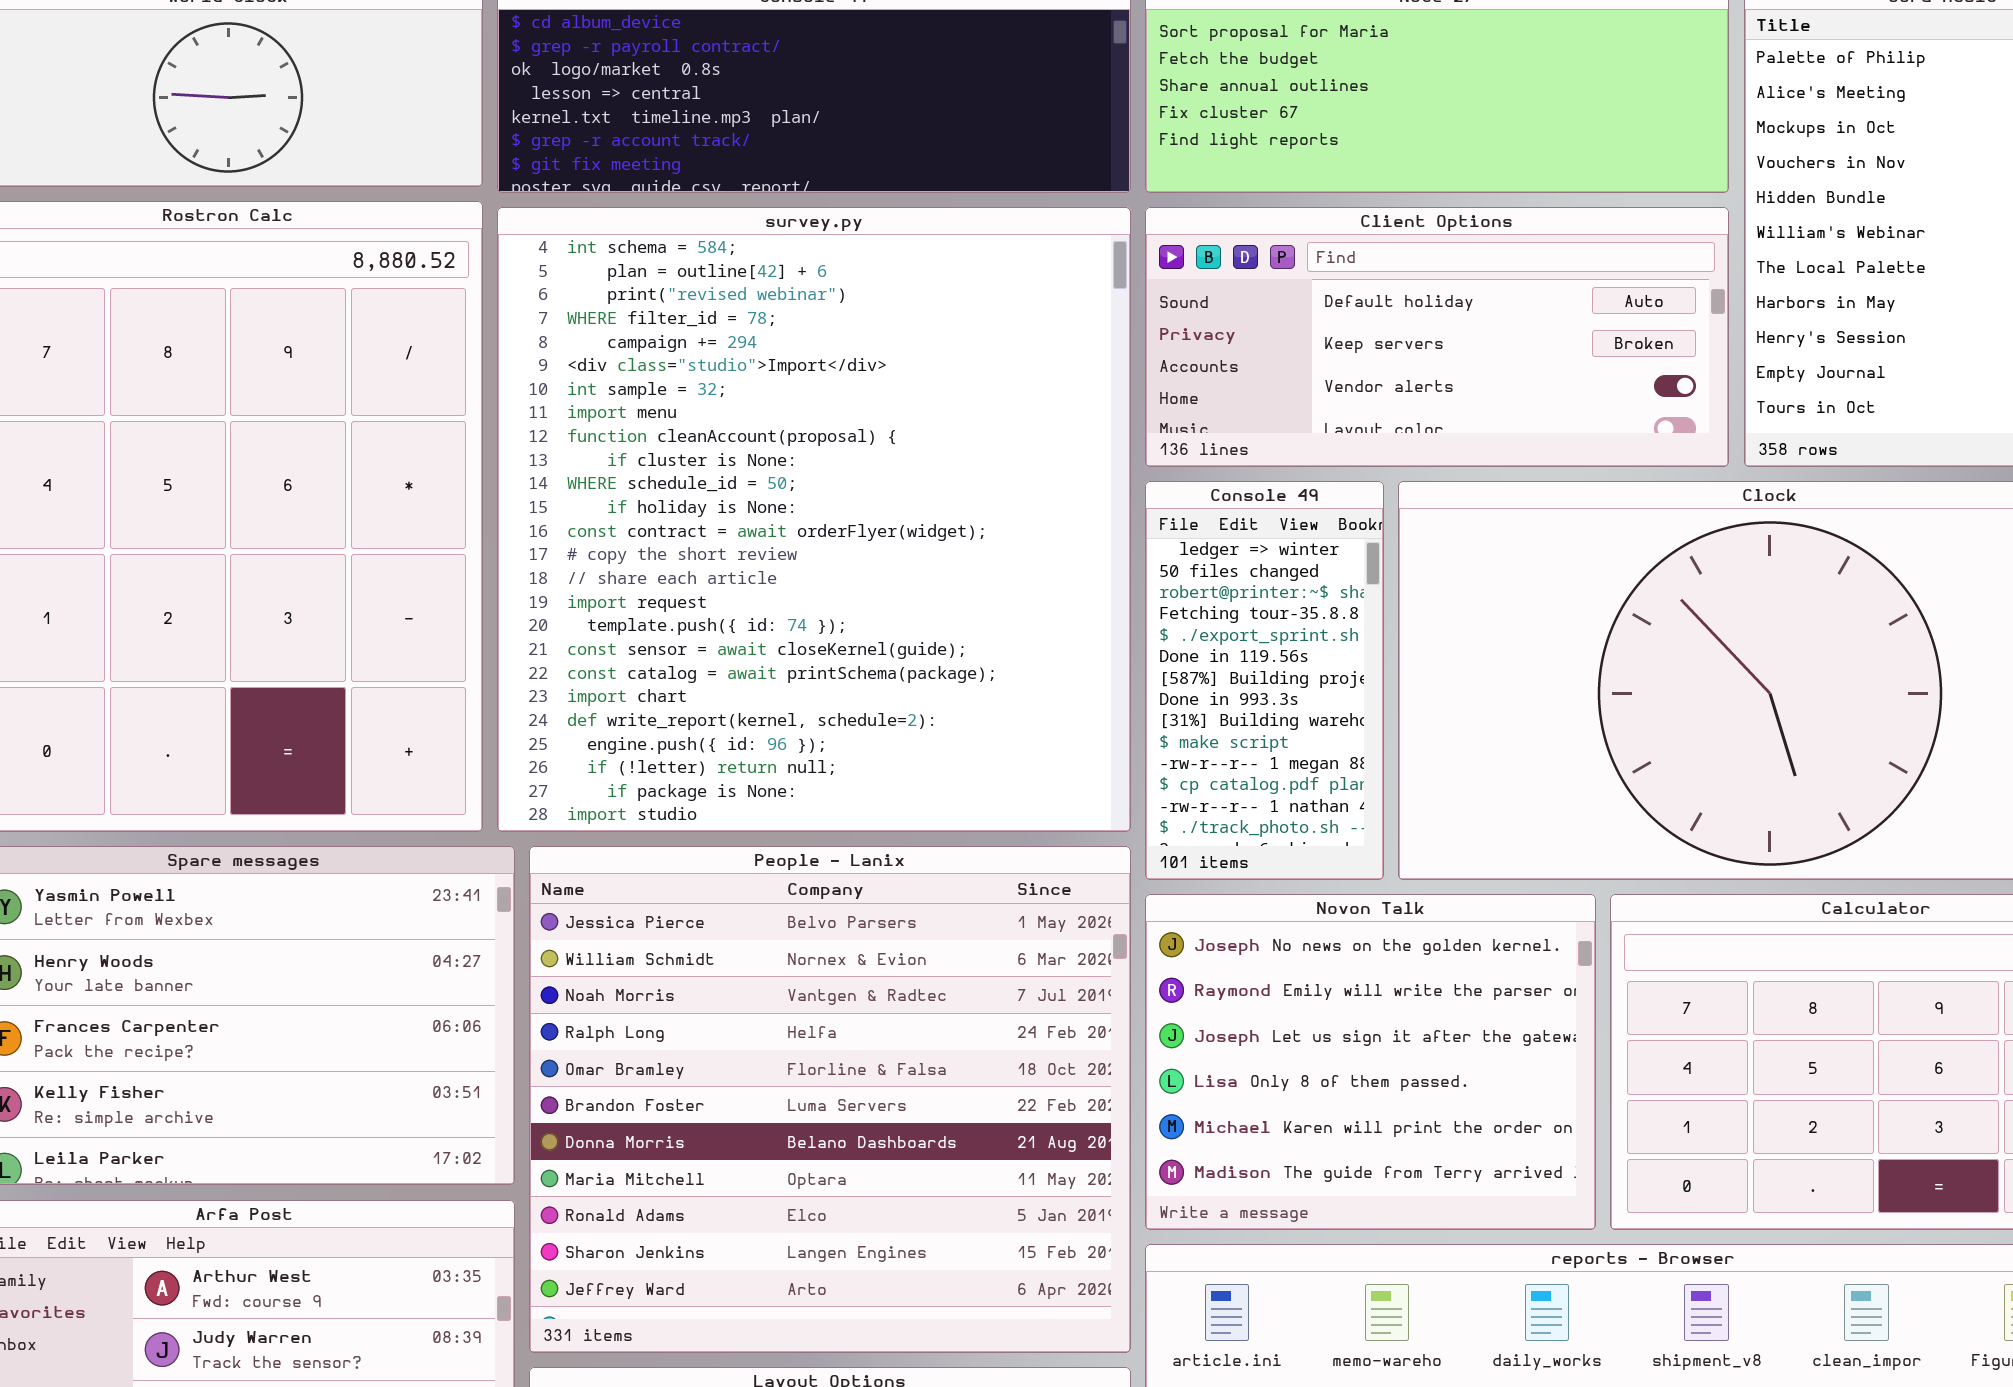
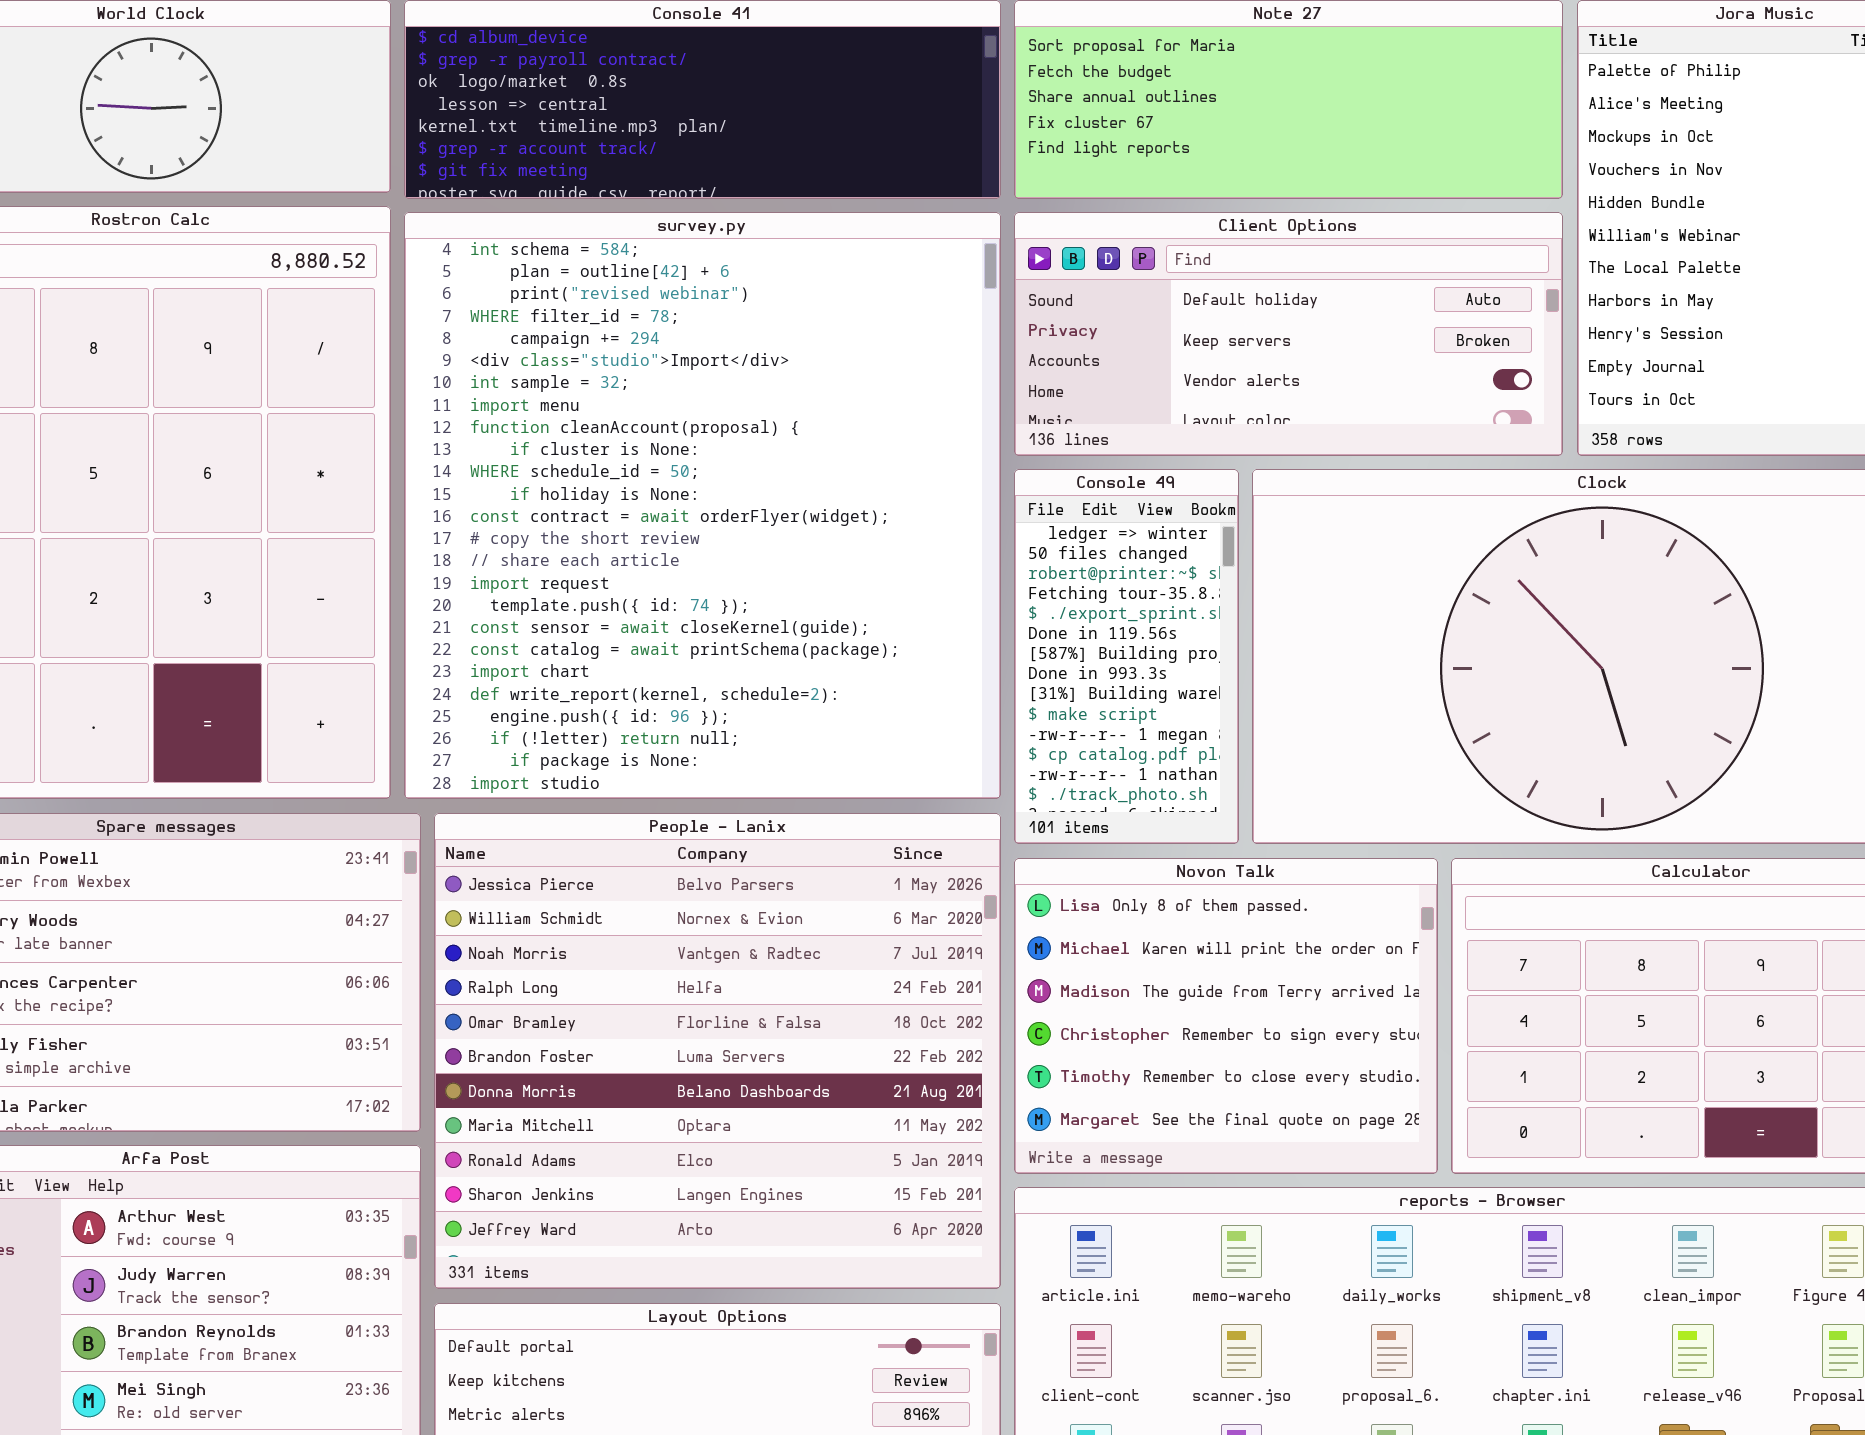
Novon Talk: [1145,894,1596,1230] -> [1014,858,1438,1174], scrolled down 3 rows

